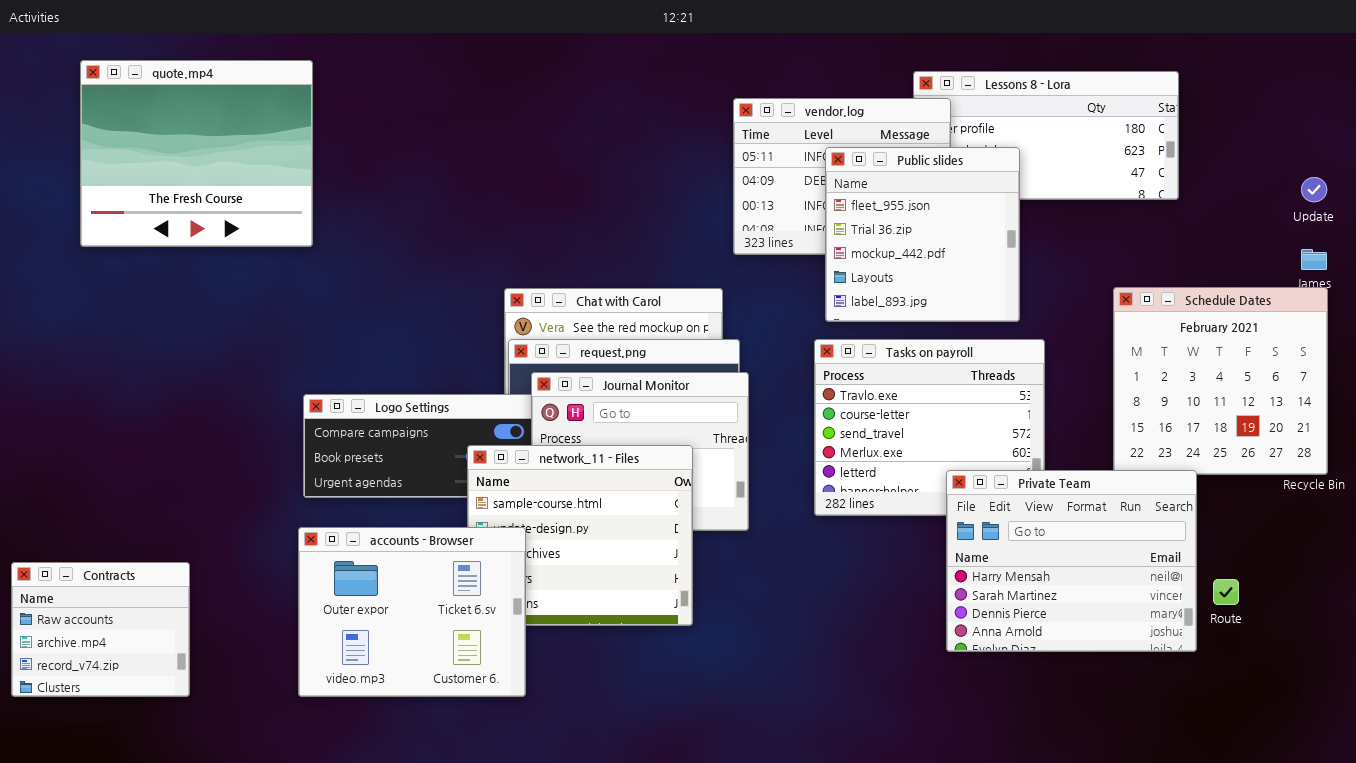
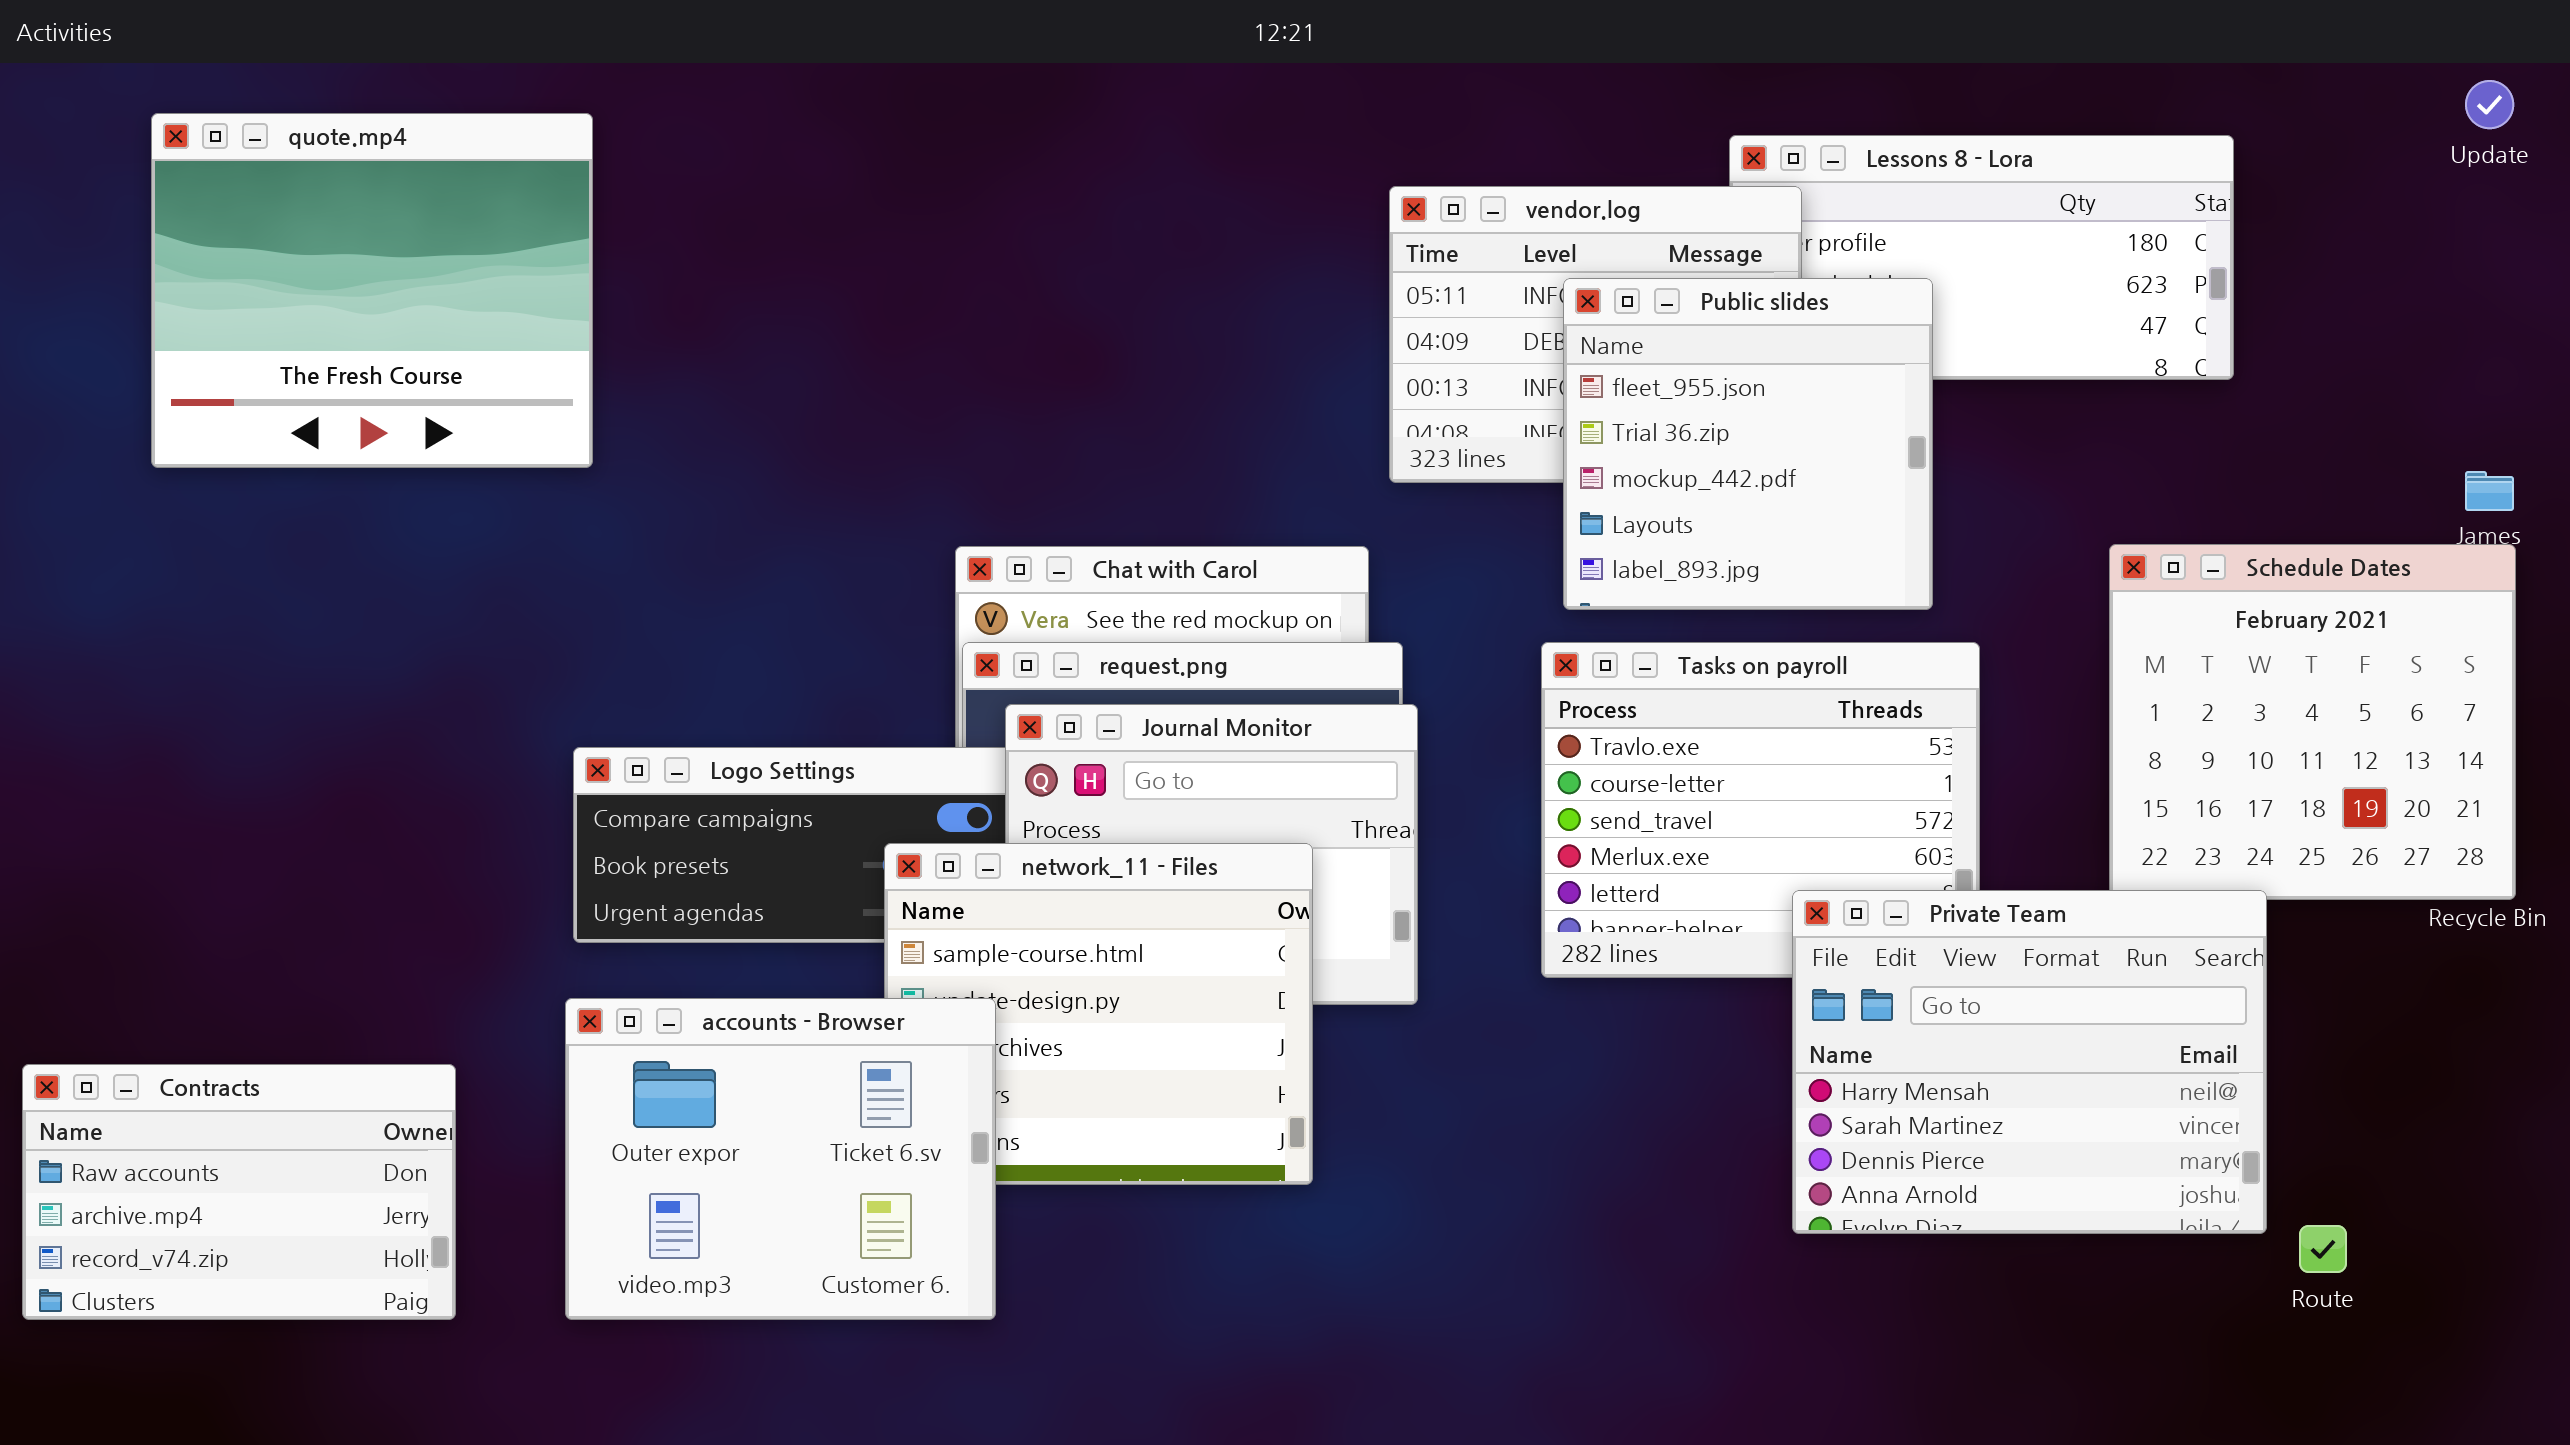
Update: [1301,177,1327,202] -> [2465,80,2514,129], moved
Contracts: [11,562,190,697] -> [22,1064,456,1320], resized
Route: [1213,579,1239,605] -> [2299,1225,2347,1273], moved

